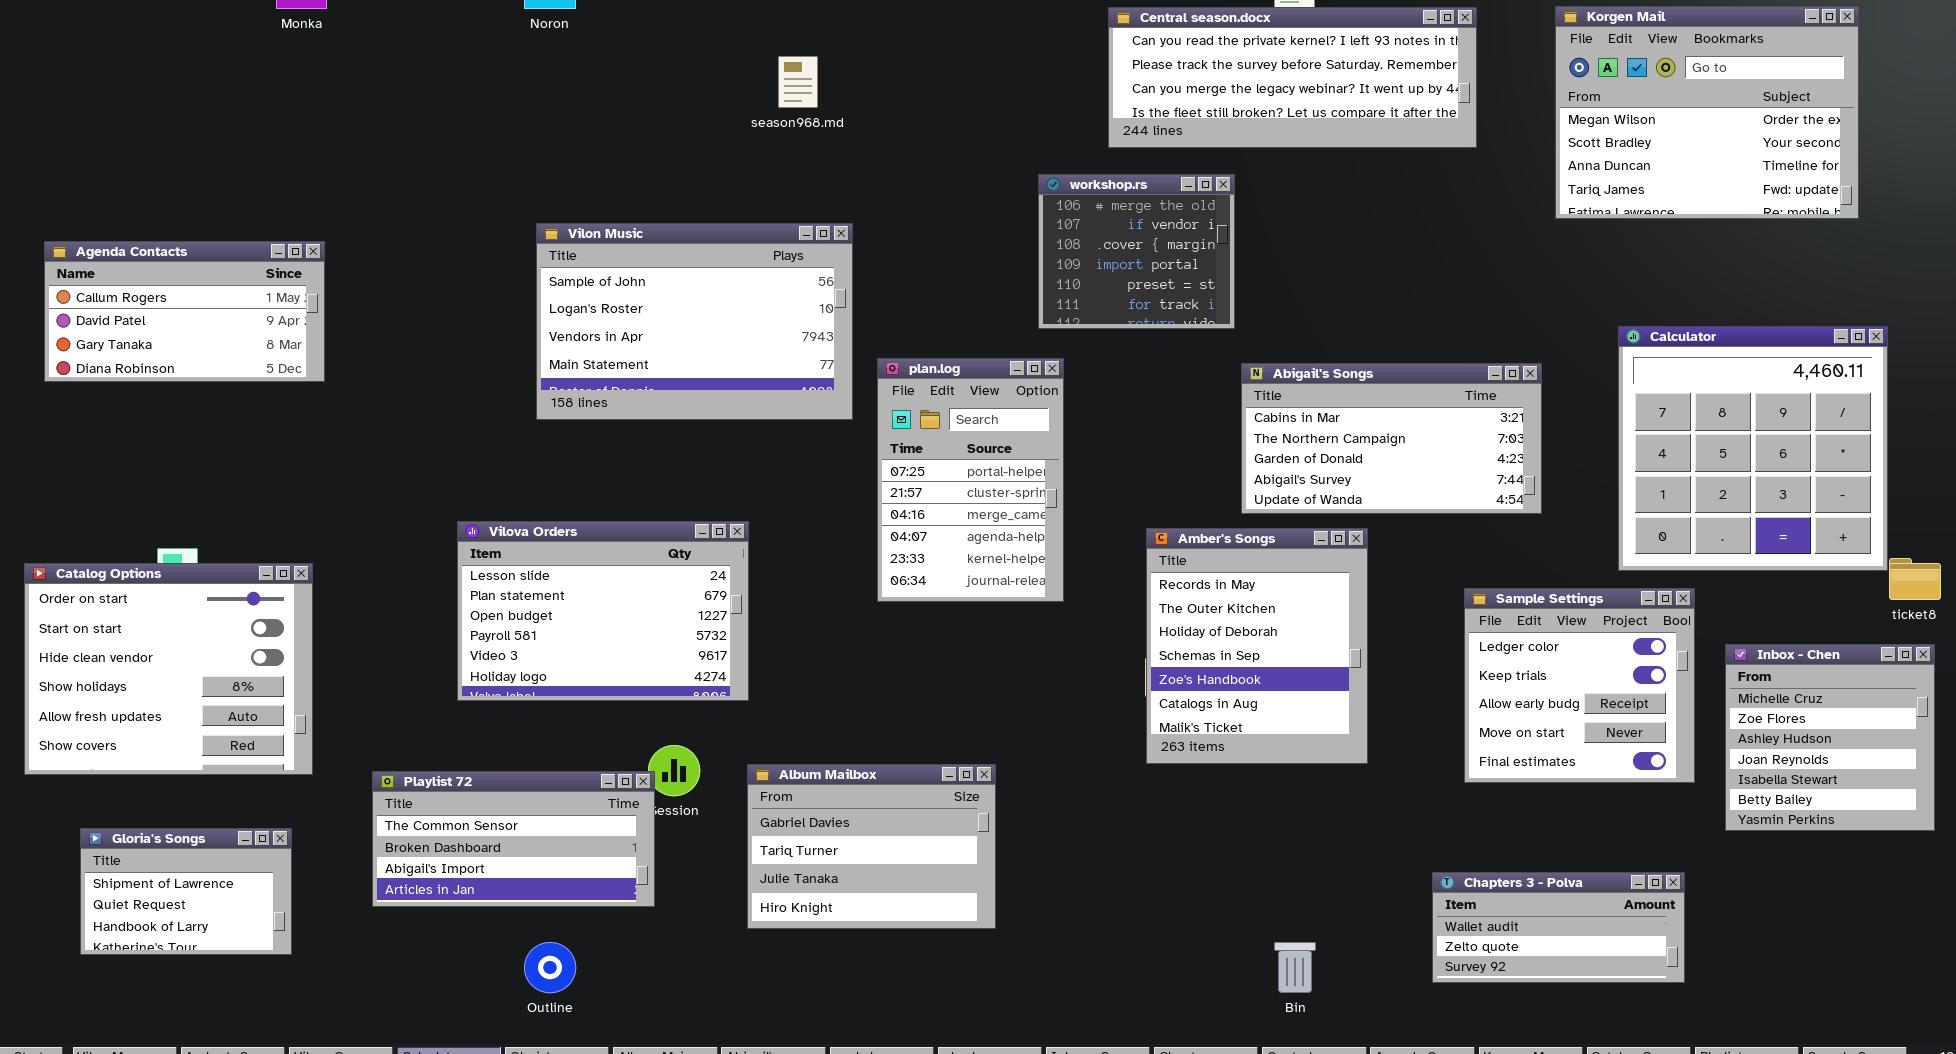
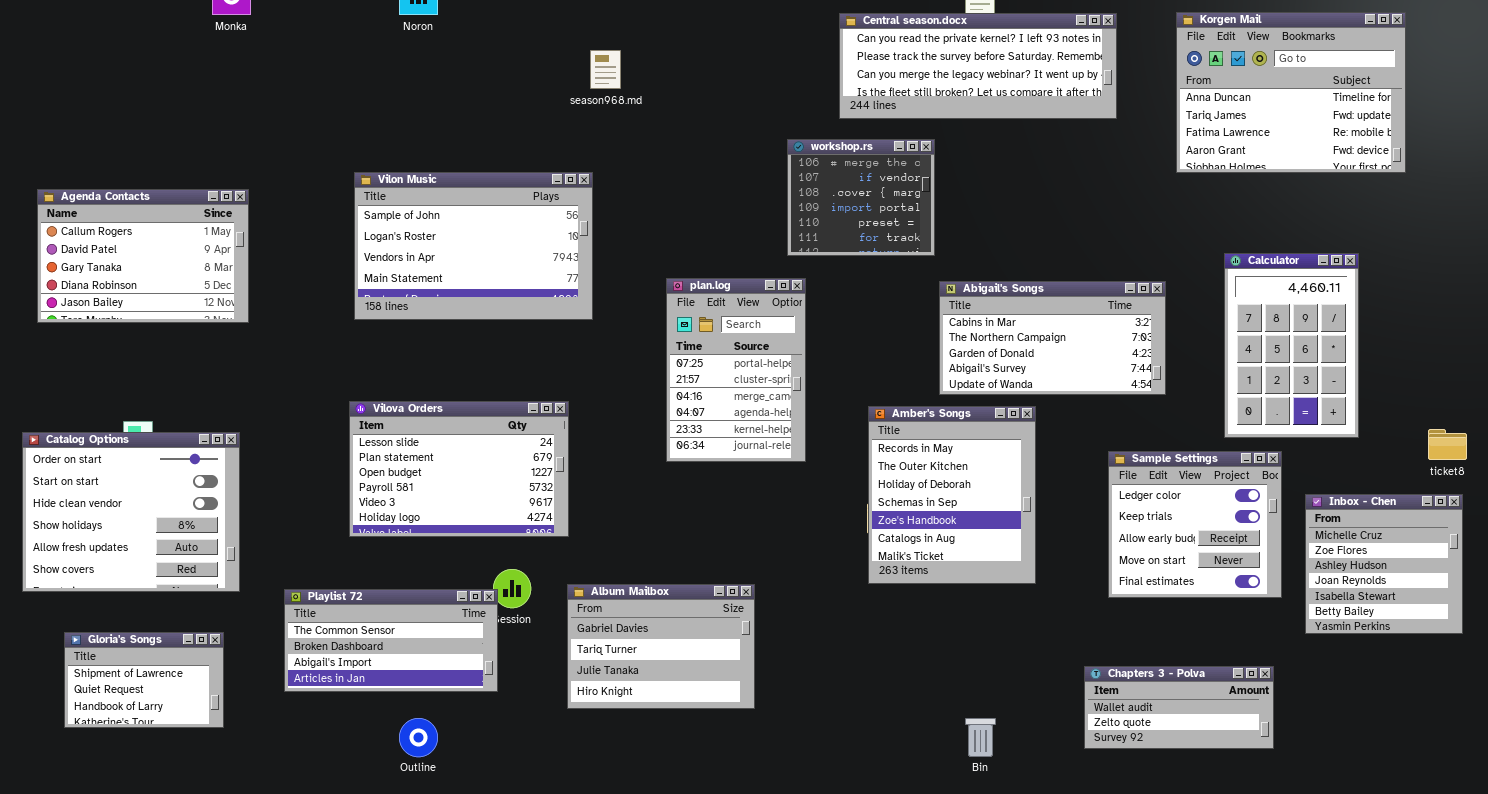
Korgen Mail: [1555,6,1859,219] -> [1176,12,1406,173], scrolled down 2 rows
Vilon Music: [536,223,853,420] -> [354,172,593,320], moved
Agenda Contacts: [44,241,325,382] -> [37,189,249,323], resized
Calculator: [1618,326,1888,571] -> [1224,253,1359,438], resized

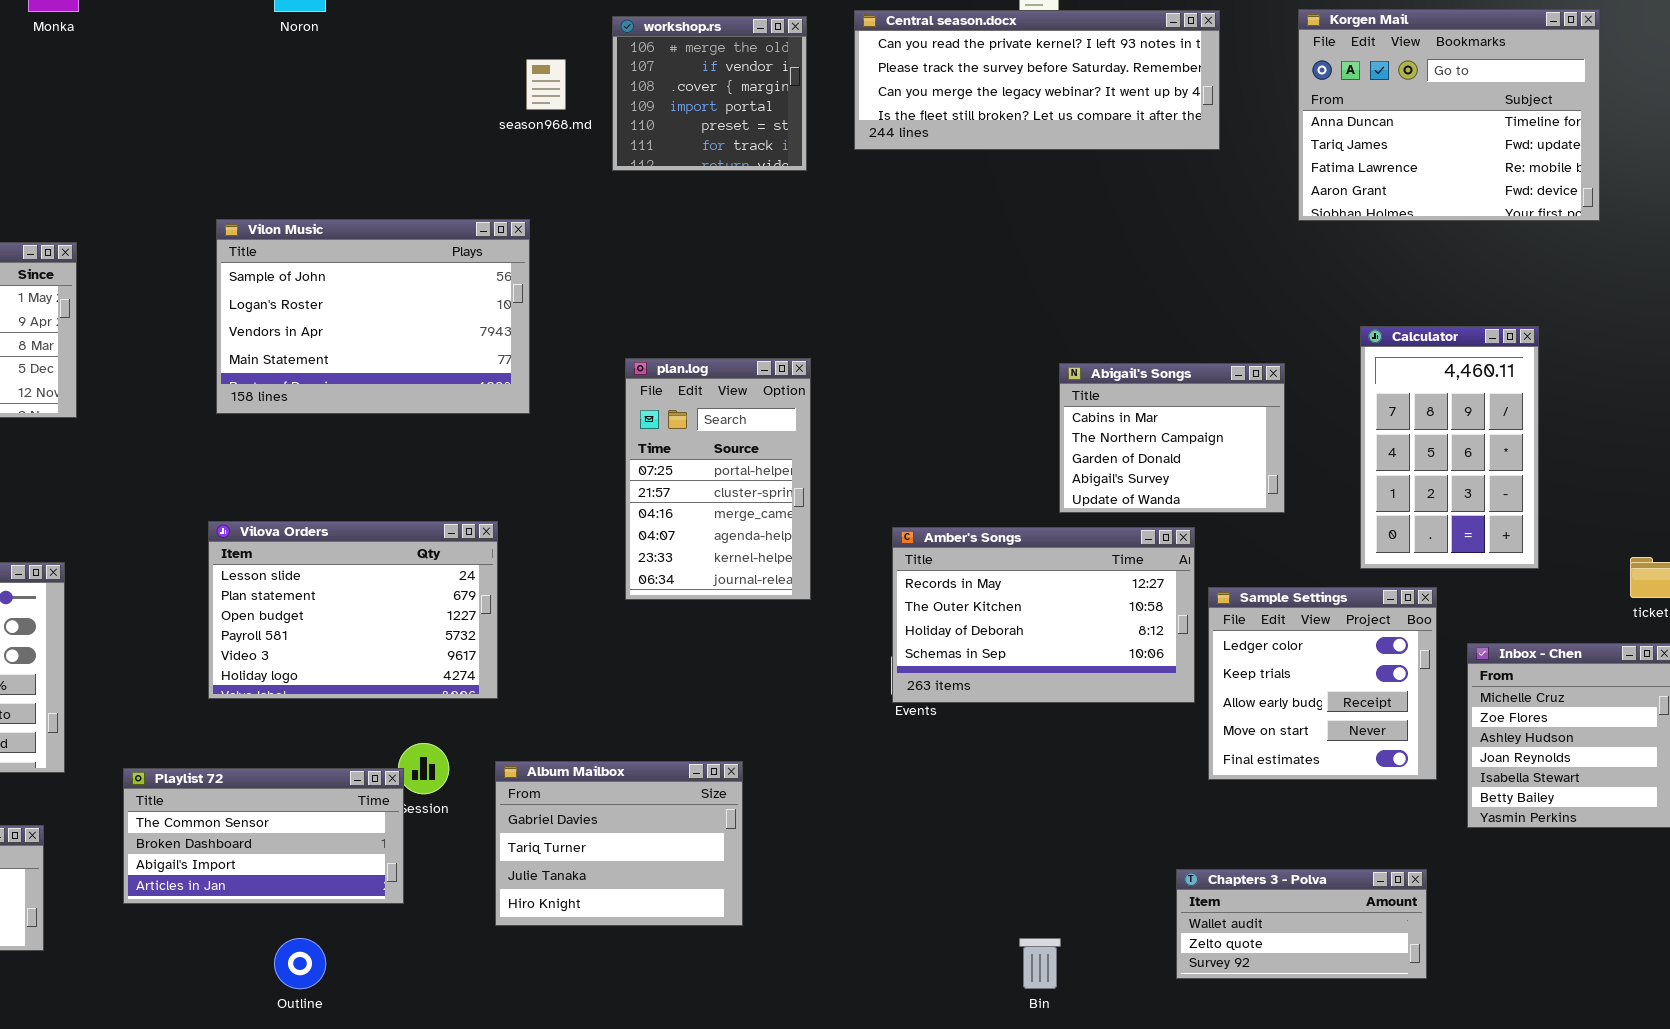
workshop.rs: [787,139,935,256] -> [612,16,807,171], moved
Abigail's Songs: [939,281,1166,395] -> [1059,363,1285,513], resized
Amber's Songs: [868,406,1036,584] -> [892,527,1195,703], resized

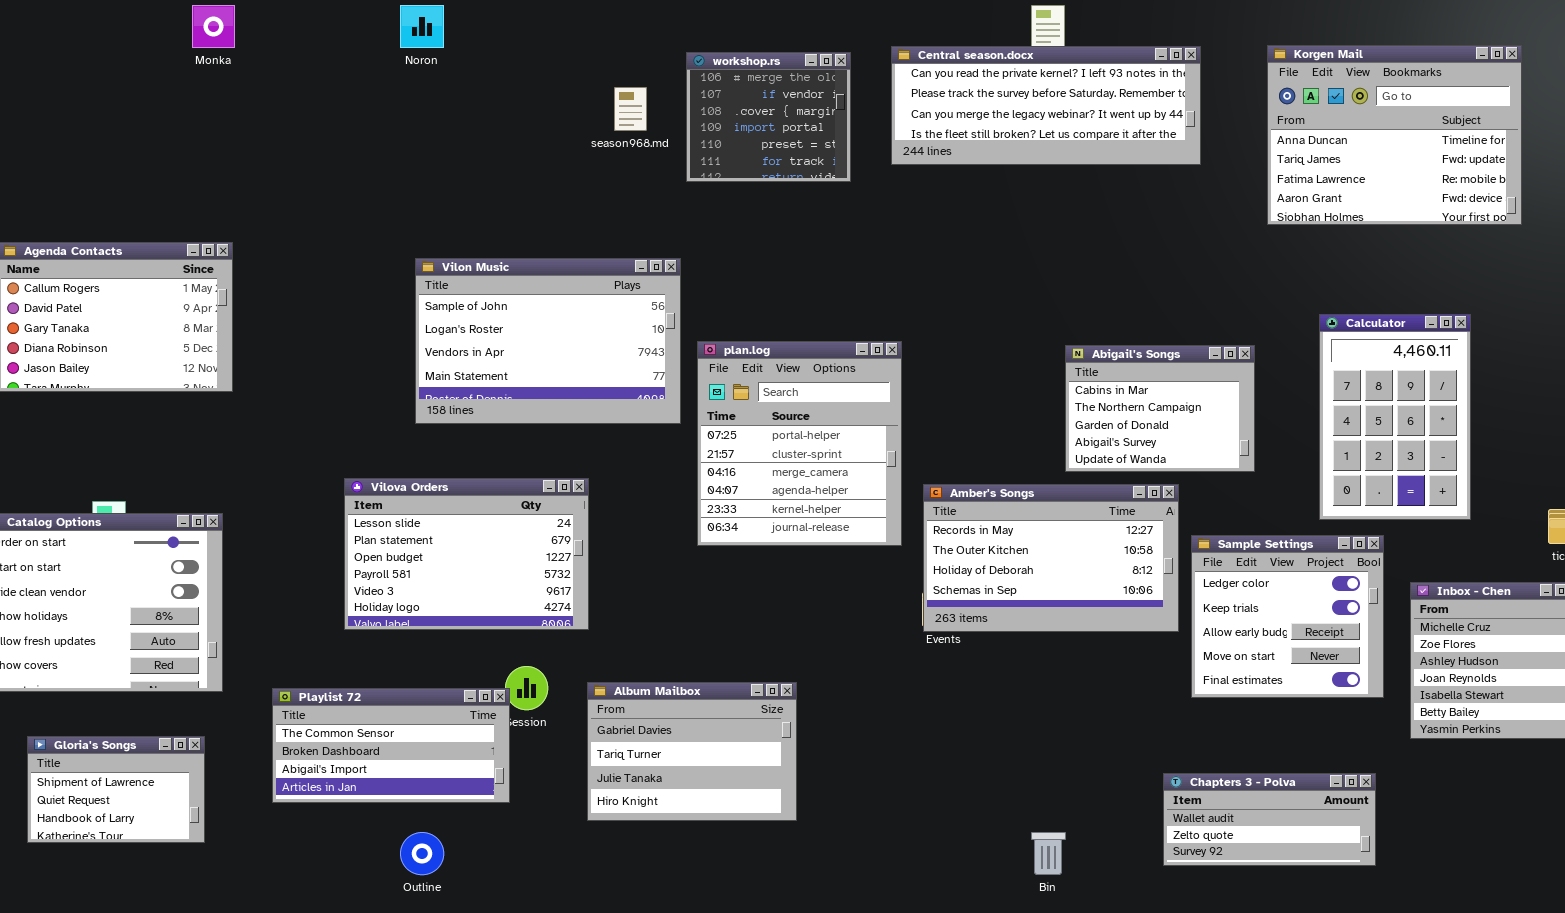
Vilon Music: [216,219,530,414] -> [415,258,681,424], moved
plan.log: [625,358,811,600] -> [697,341,902,546], resized

